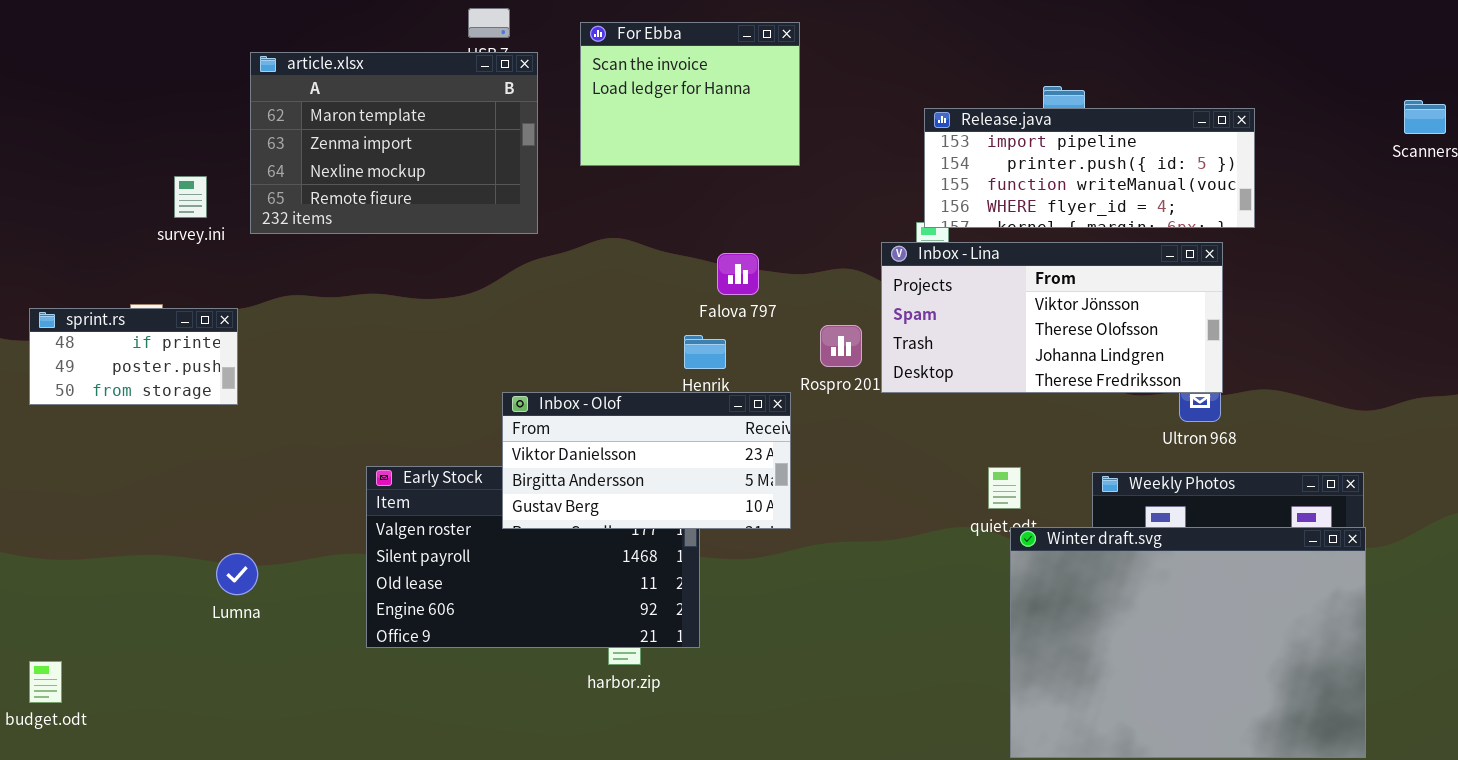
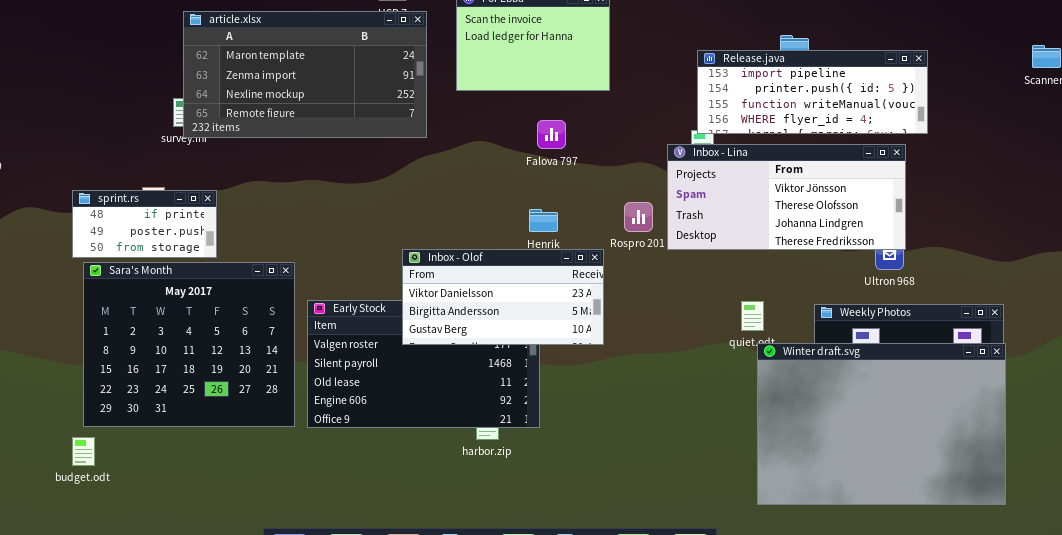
article.xlsx: [250,52,538,234] -> [183,11,427,138], resized
Falova 797: [717,253,759,295] -> [537,120,566,149], moved
Sara's Month: none -> [83,262,295,427], opened

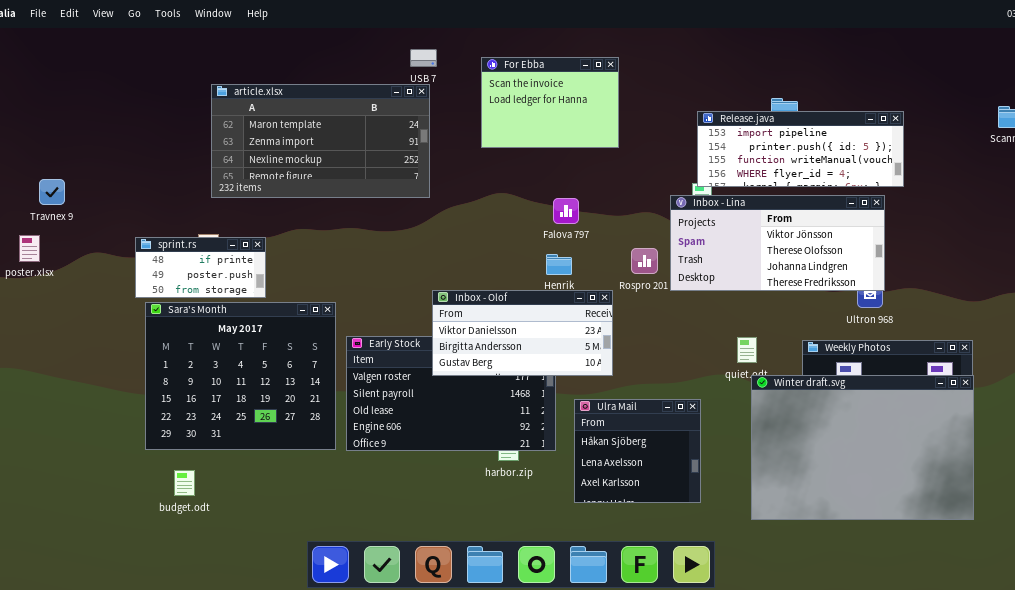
article.xlsx: [183,11,427,138] -> [211,84,430,198], moved
Falova 797: [537,120,566,149] -> [553,198,579,224], moved
Ulra Mail: none -> [574,399,701,503], opened
budget.odt: [72,437,95,466] -> [174,470,195,496], moved

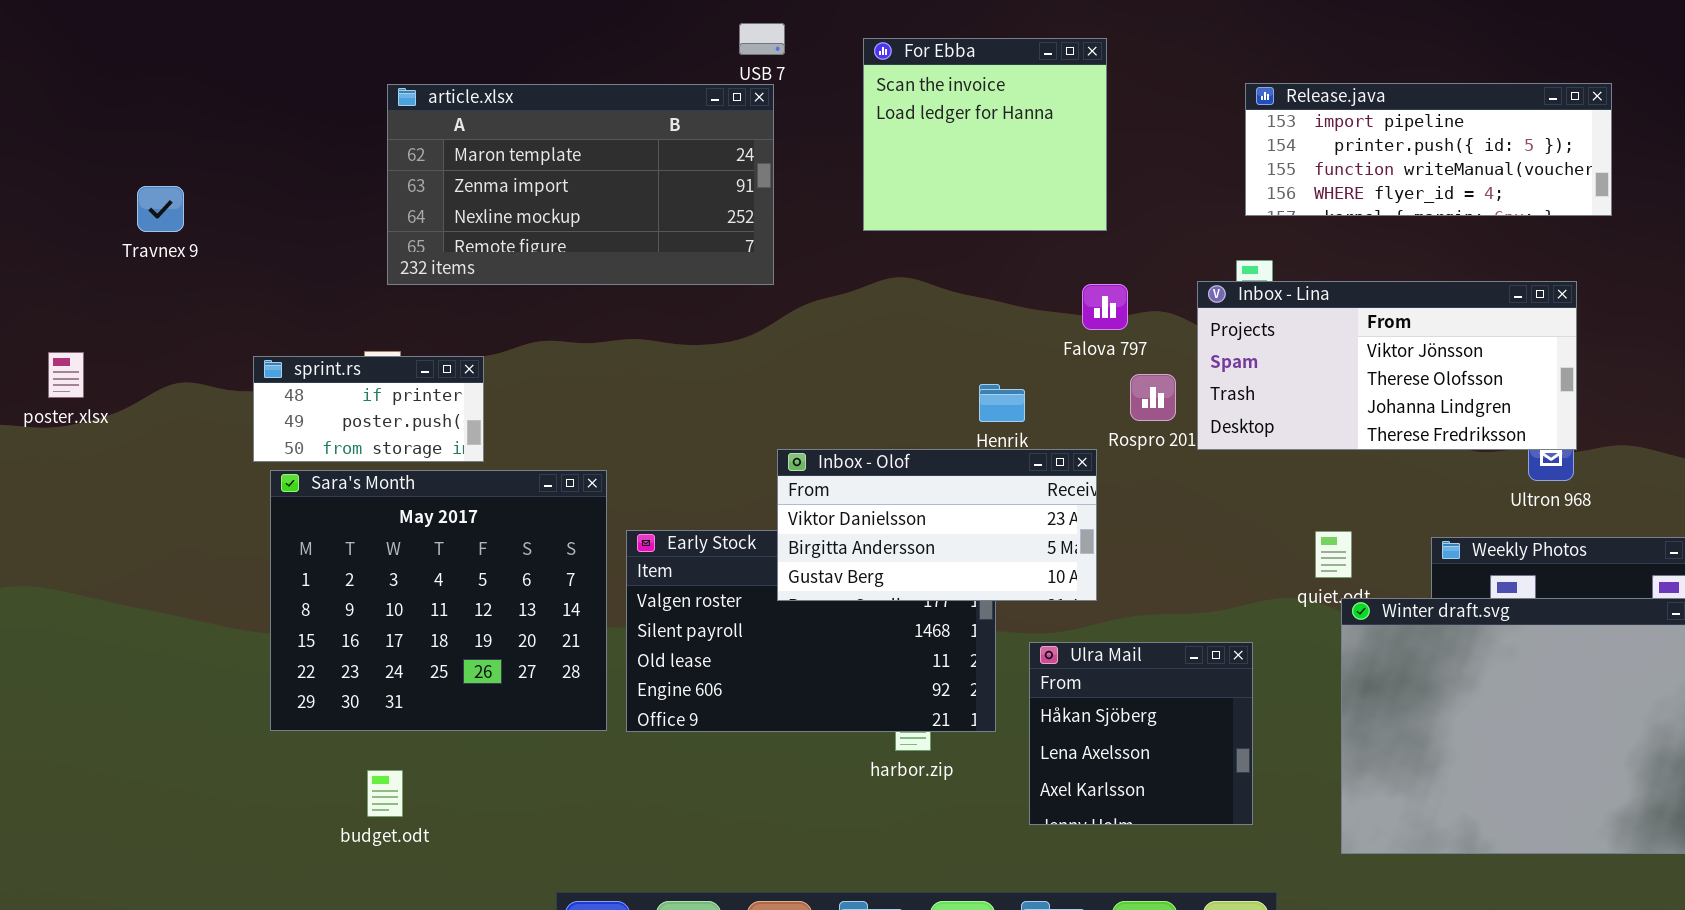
For Ebba: [481,57,619,148] -> [863,38,1107,231], resized
Release.java: [697,111,904,187] -> [1245,83,1612,216], moved
Travnex 9: [39,179,65,205] -> [137,186,184,232], moved
Falova 797: [553,198,579,224] -> [1082,284,1128,330], moved
budget.odt: [174,470,195,496] -> [367,770,403,817], moved

